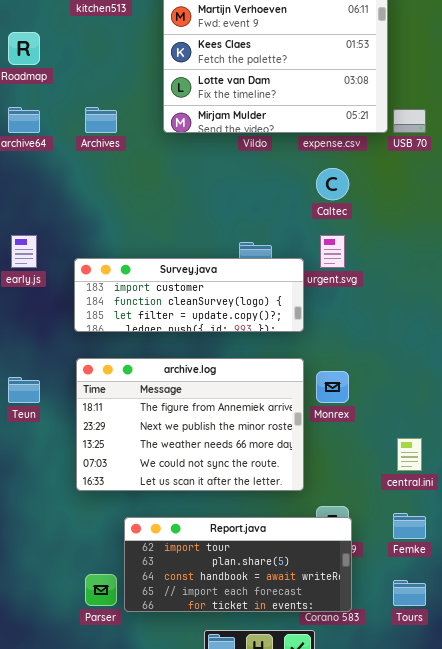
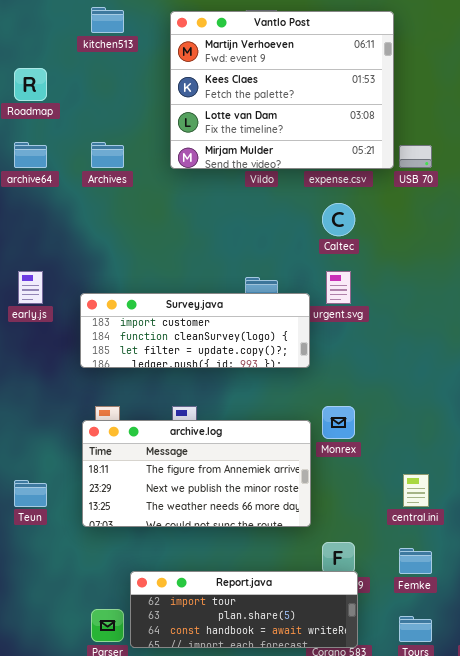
archive.log: [76,358,304,491] -> [82,420,311,527], resized
Teun: [8,377,40,403] -> [14,480,47,507], moved
Report.java: [124,517,352,612] -> [130,571,358,648], resized

